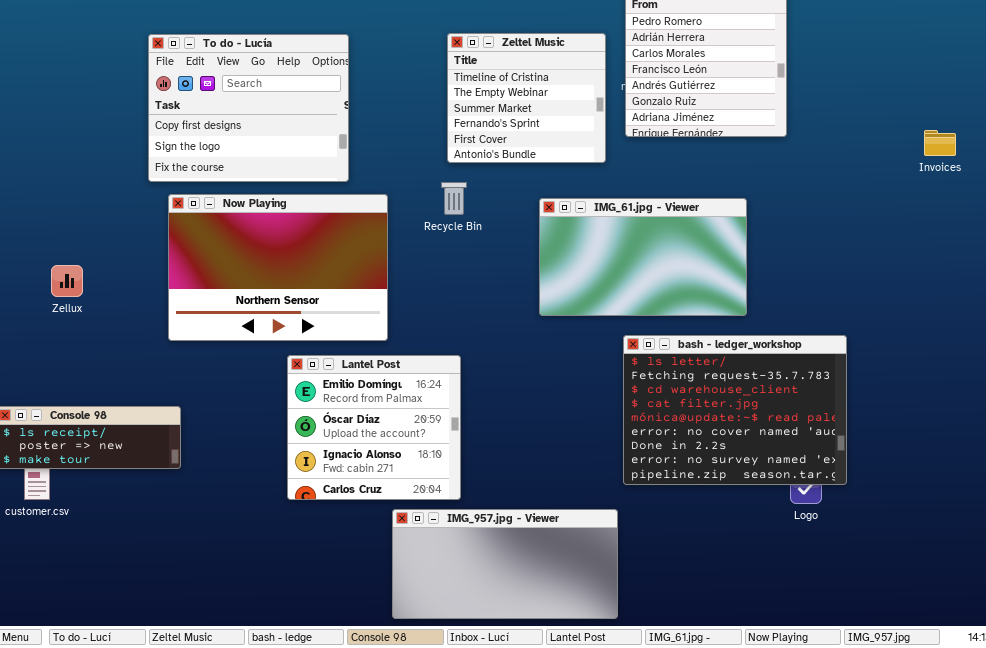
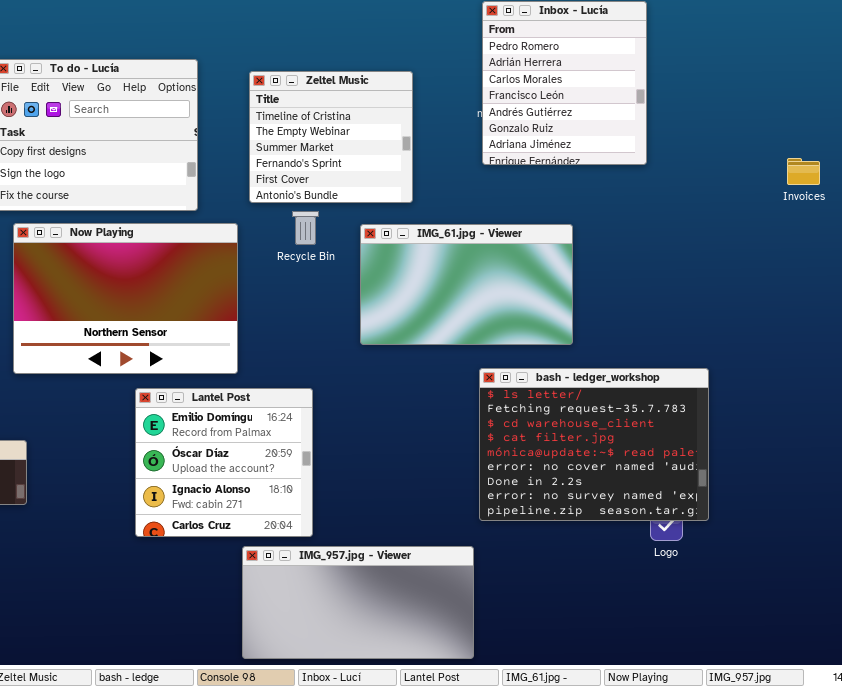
Zeltel Music: [447,33,606,163] -> [249,71,413,203], moved
IMG_61.jpg - Viewer: [539,198,747,316] -> [360,224,573,345], moved

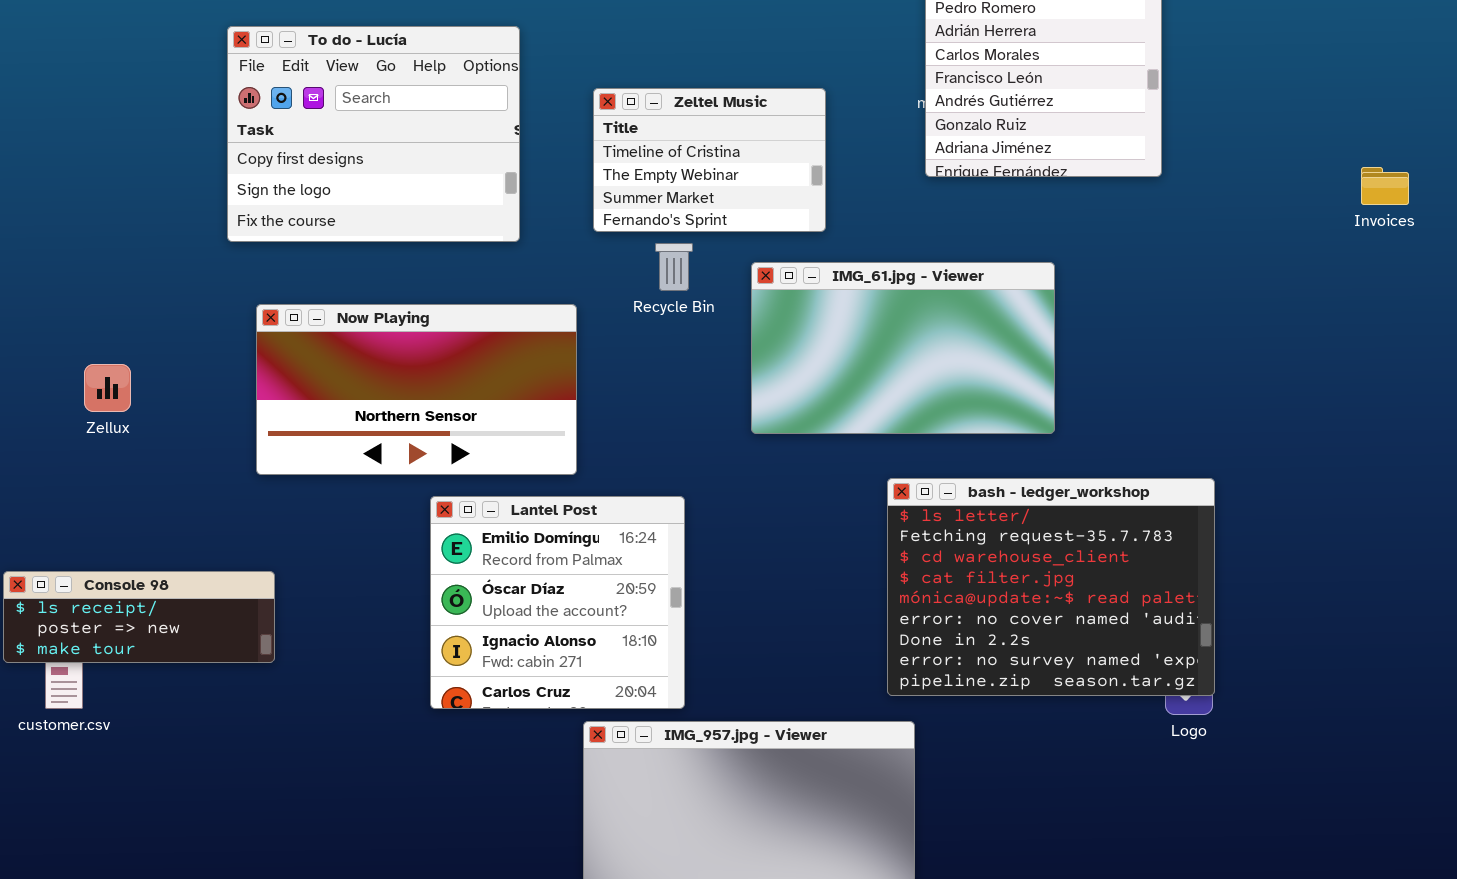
Zeltel Music: [249,71,413,203] -> [593,88,826,232], resized
Now Playing: [13,223,238,374] -> [256,304,577,475], resized
bash - ledger_workshop: [479,368,709,521] -> [887,478,1215,696], moved

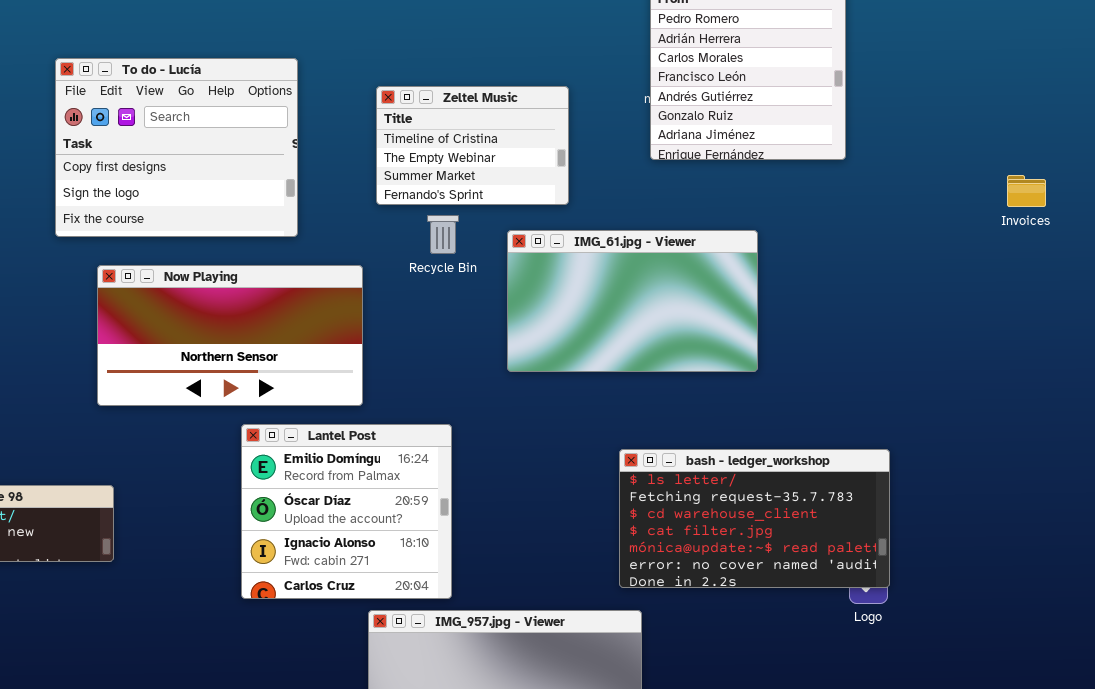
To do - Lucía: [227,26,520,242] -> [55,58,298,237], moved
Invoices: [1361,167,1409,205] -> [1007,175,1046,207], moved
bash - ledger_workshop: [887,478,1215,696] -> [619,449,890,588], resized

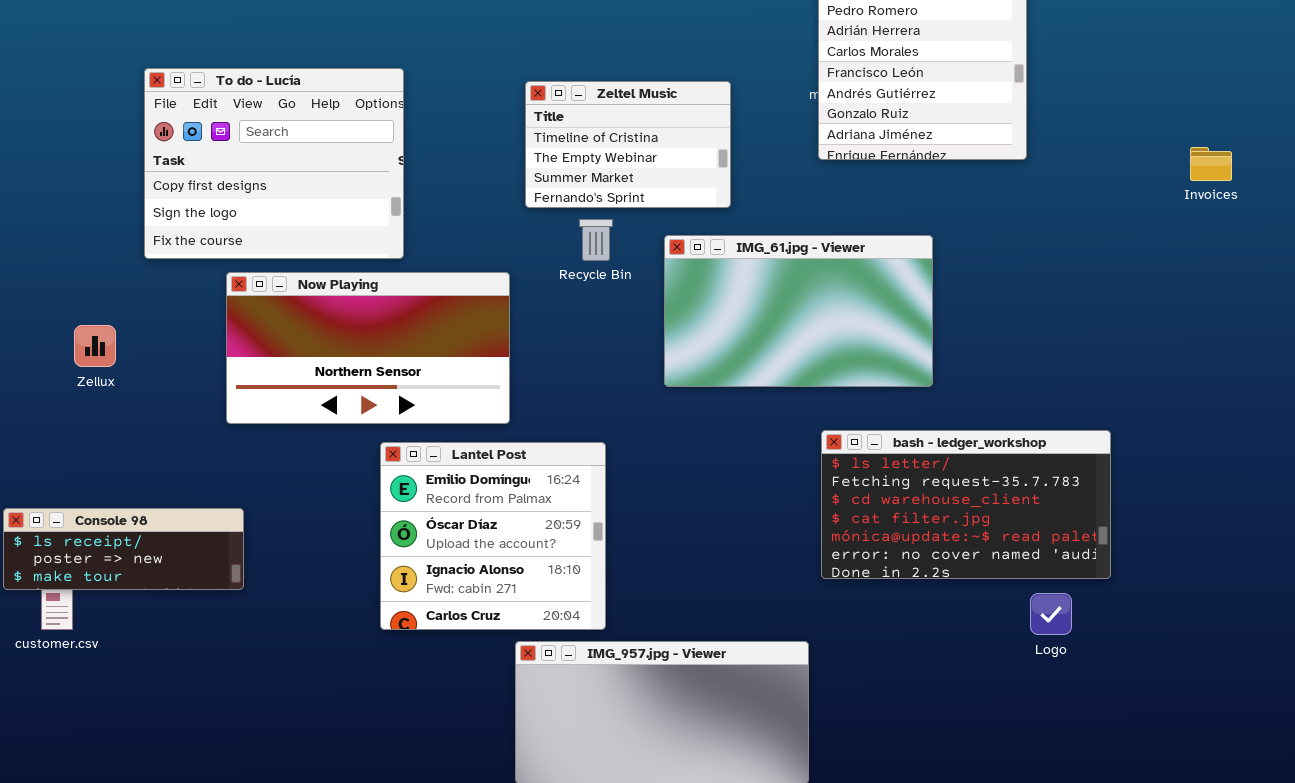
To do - Lucía: [55,58,298,237] -> [144,68,404,259], moved
Invoices: [1007,175,1046,207] -> [1190,147,1232,181], moved
bash - ledger_workshop: [619,449,890,588] -> [821,430,1111,579], moved

